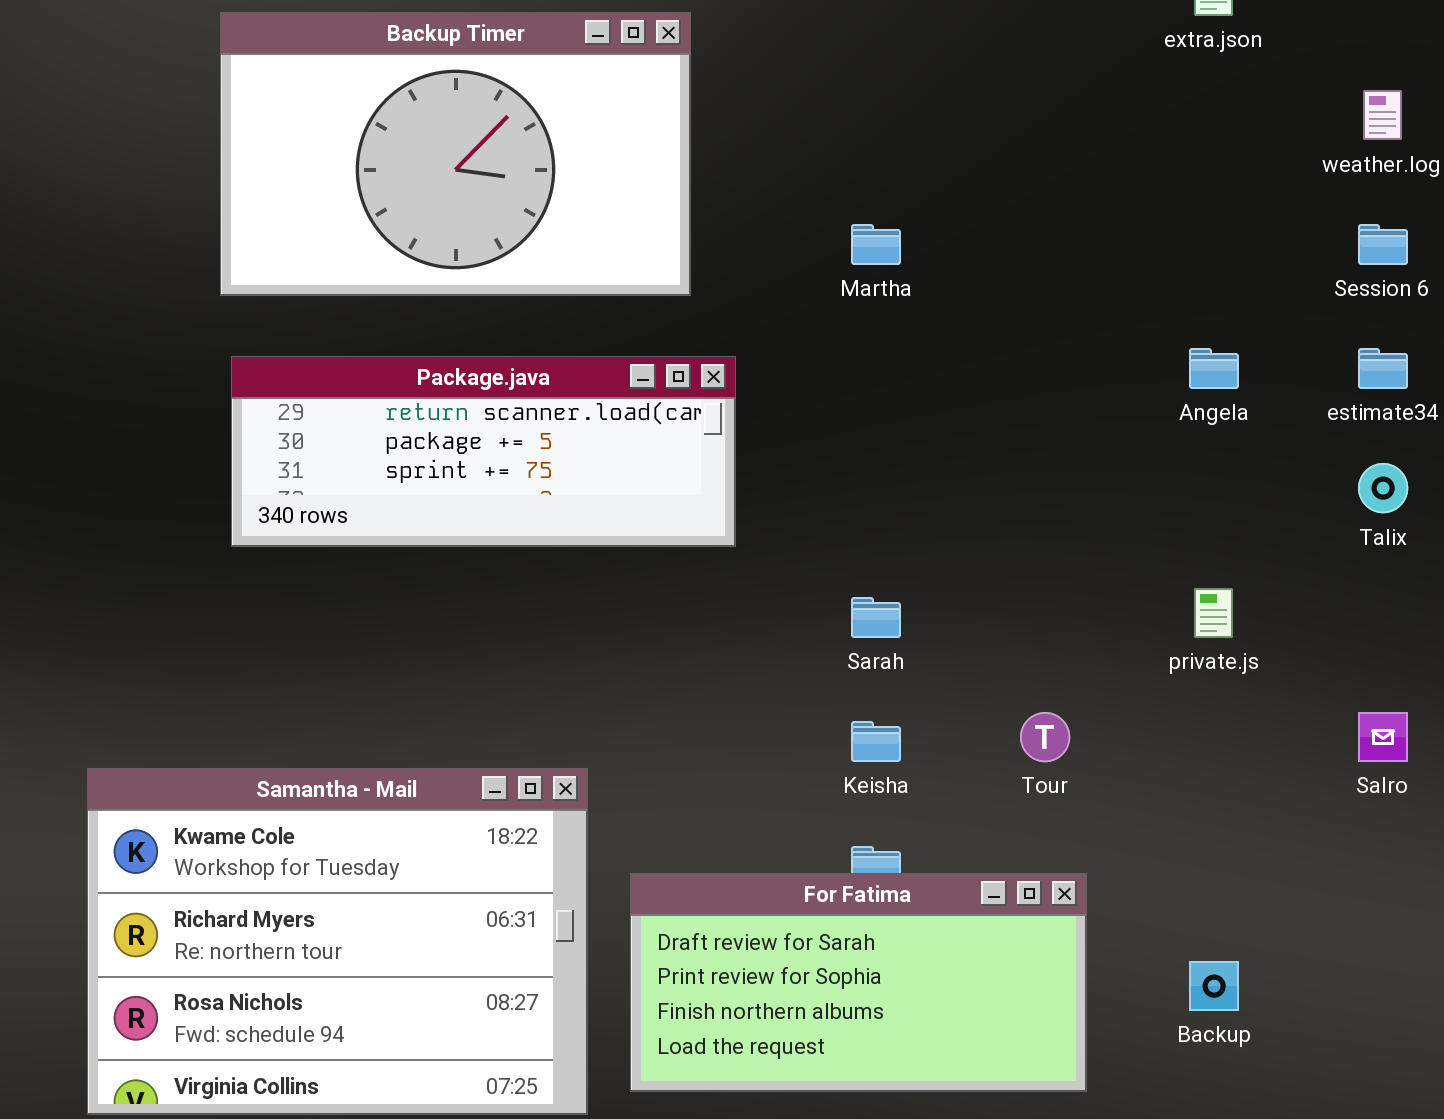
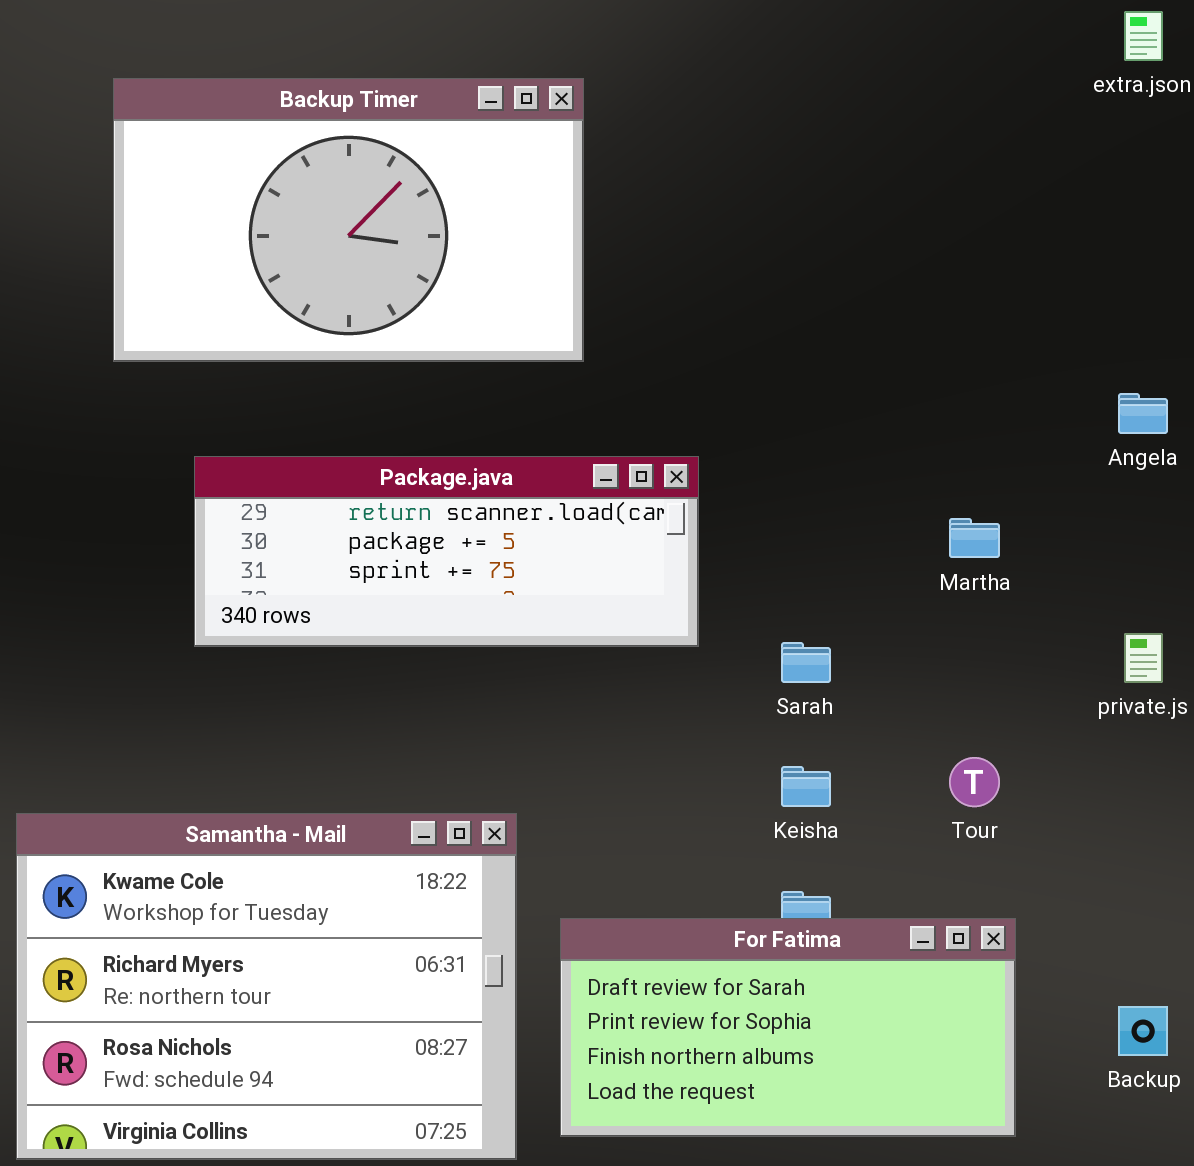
Backup Timer: [220,12,691,296] -> [113,78,584,362], moved
Martha: [851,224,901,265] -> [949,518,1000,558], moved
Package.java: [231,356,736,547] -> [194,456,699,647], moved

